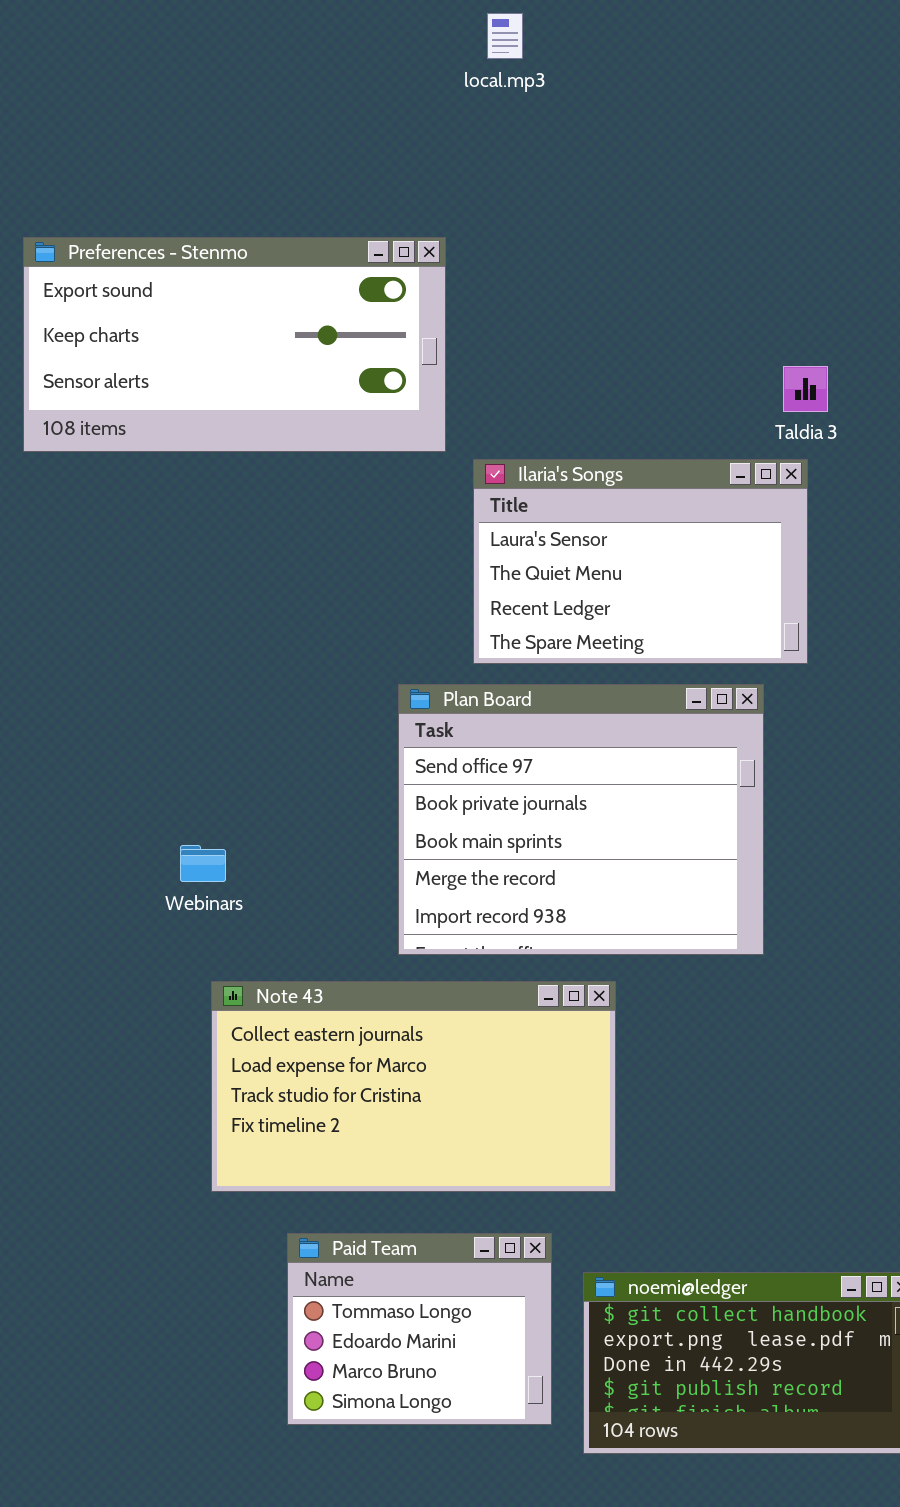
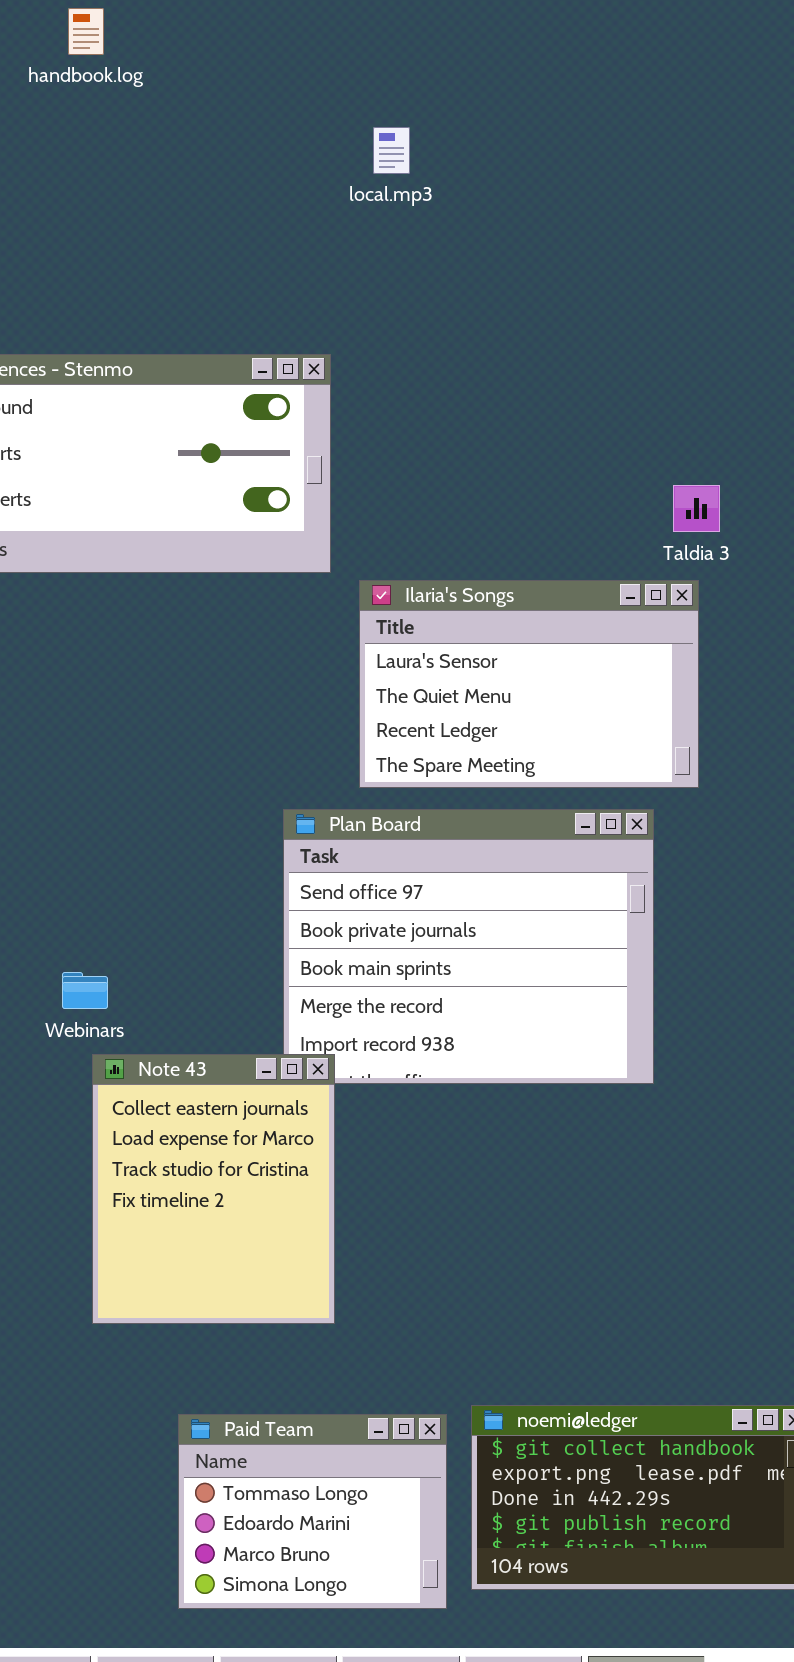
Note 43: [211,981,616,1192] -> [92,1054,335,1324], resized
Paid Team: [287,1233,552,1425] -> [178,1414,447,1609], moved

